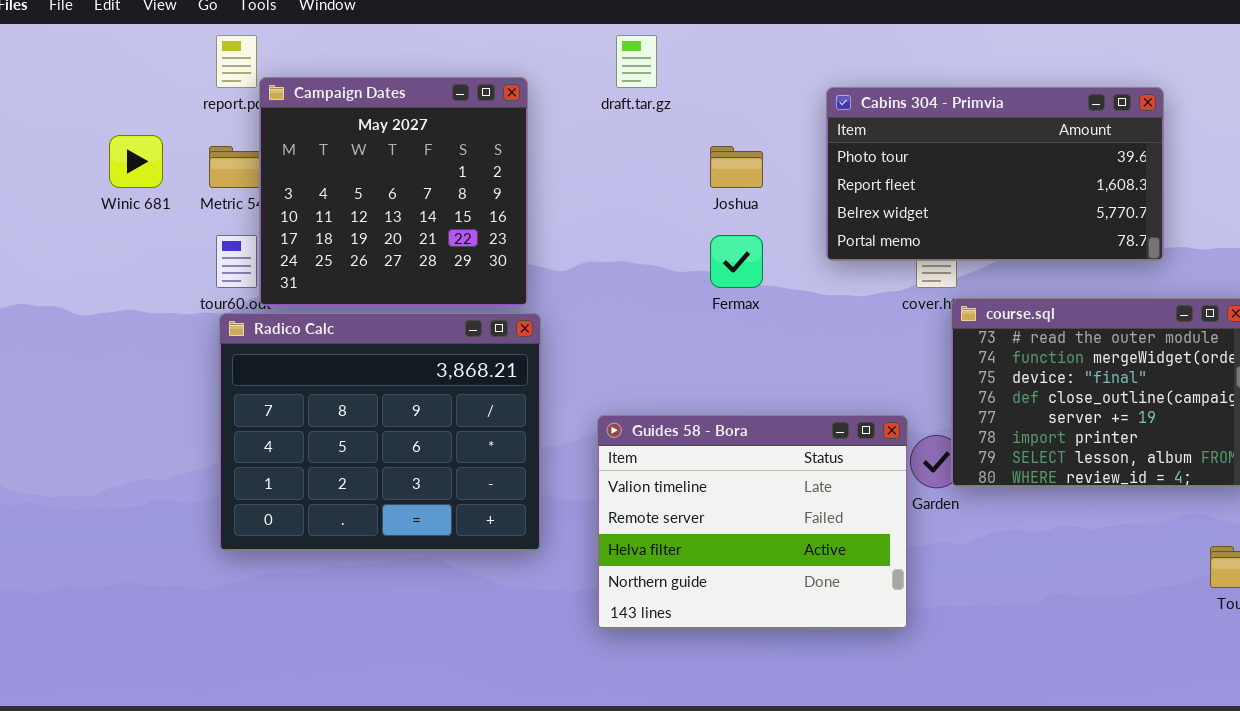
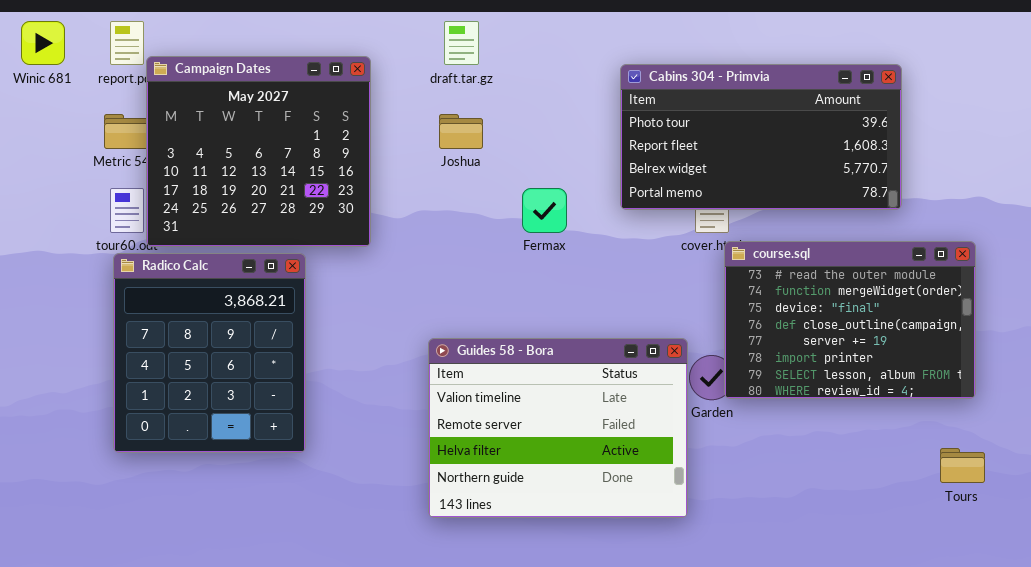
Winic 681: [109,135,163,188] -> [21,21,65,65], moved
Joshua: [710,146,763,188] -> [439,114,483,149], moved
Radico Calc: [219,313,541,551] -> [113,253,306,453], resized

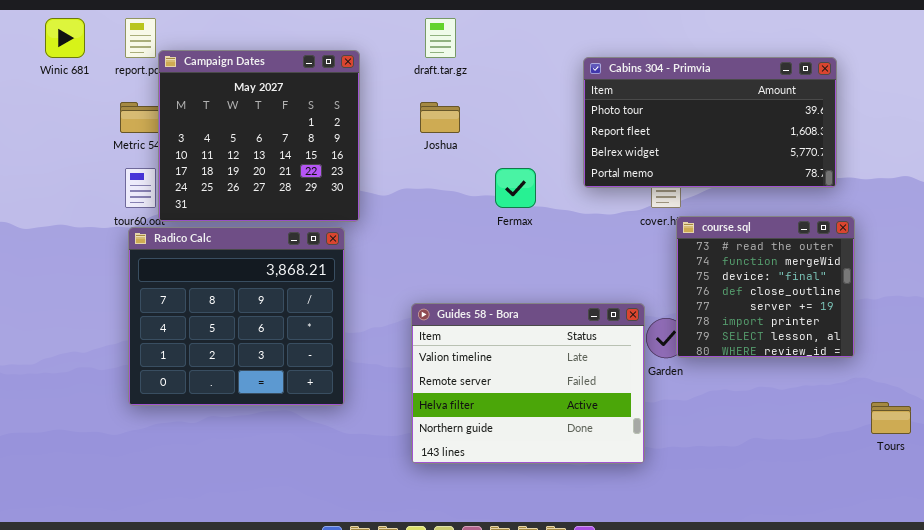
course.sql: [724,241,976,399] -> [676,216,855,358], resized
Radico Calc: [113,253,306,453] -> [128,227,345,406], resized

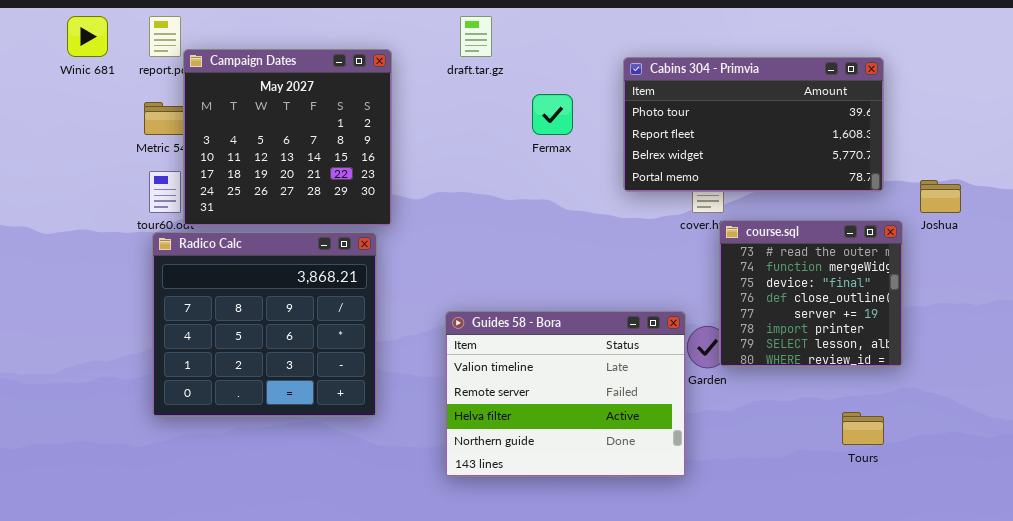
Joshua: [420,102,460,133] -> [920,180,961,213], moved
Fermax: [495,168,536,208] -> [532,94,573,135], moved
Tours: [871,402,911,434] -> [842,412,884,445], moved

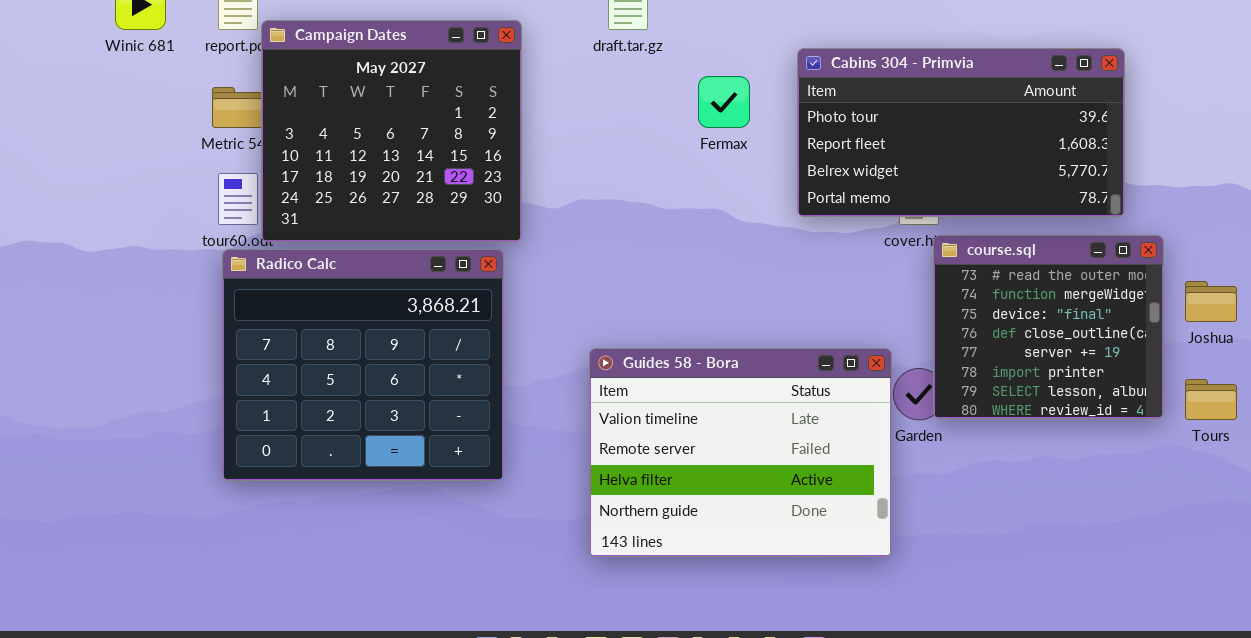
Cabins 304 - Primvia: [623,57,884,192] -> [797,48,1125,217], moved
Joshua: [920,180,961,213] -> [1185,281,1237,322], moved
Tours: [842,412,884,445] -> [1185,379,1237,420], moved

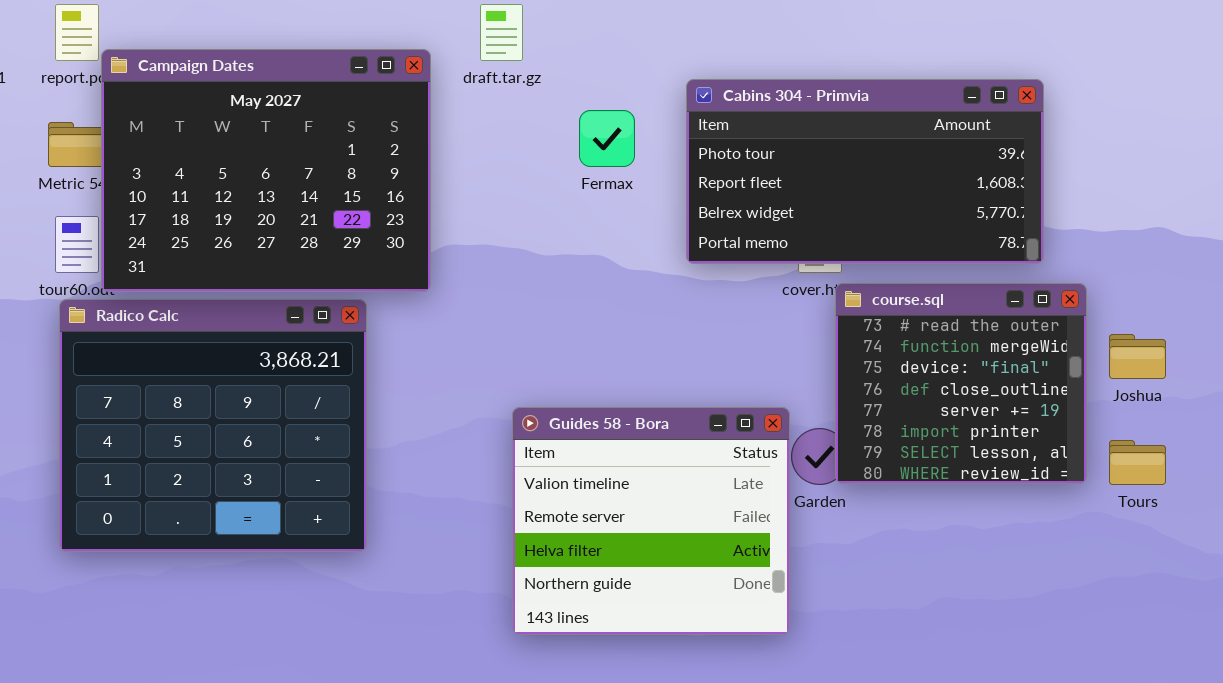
Campaign Dates: [261,20,522,242] -> [101,49,431,292], resized
Guides 58 - Bora: [589,348,892,557] -> [512,407,790,635], resized

